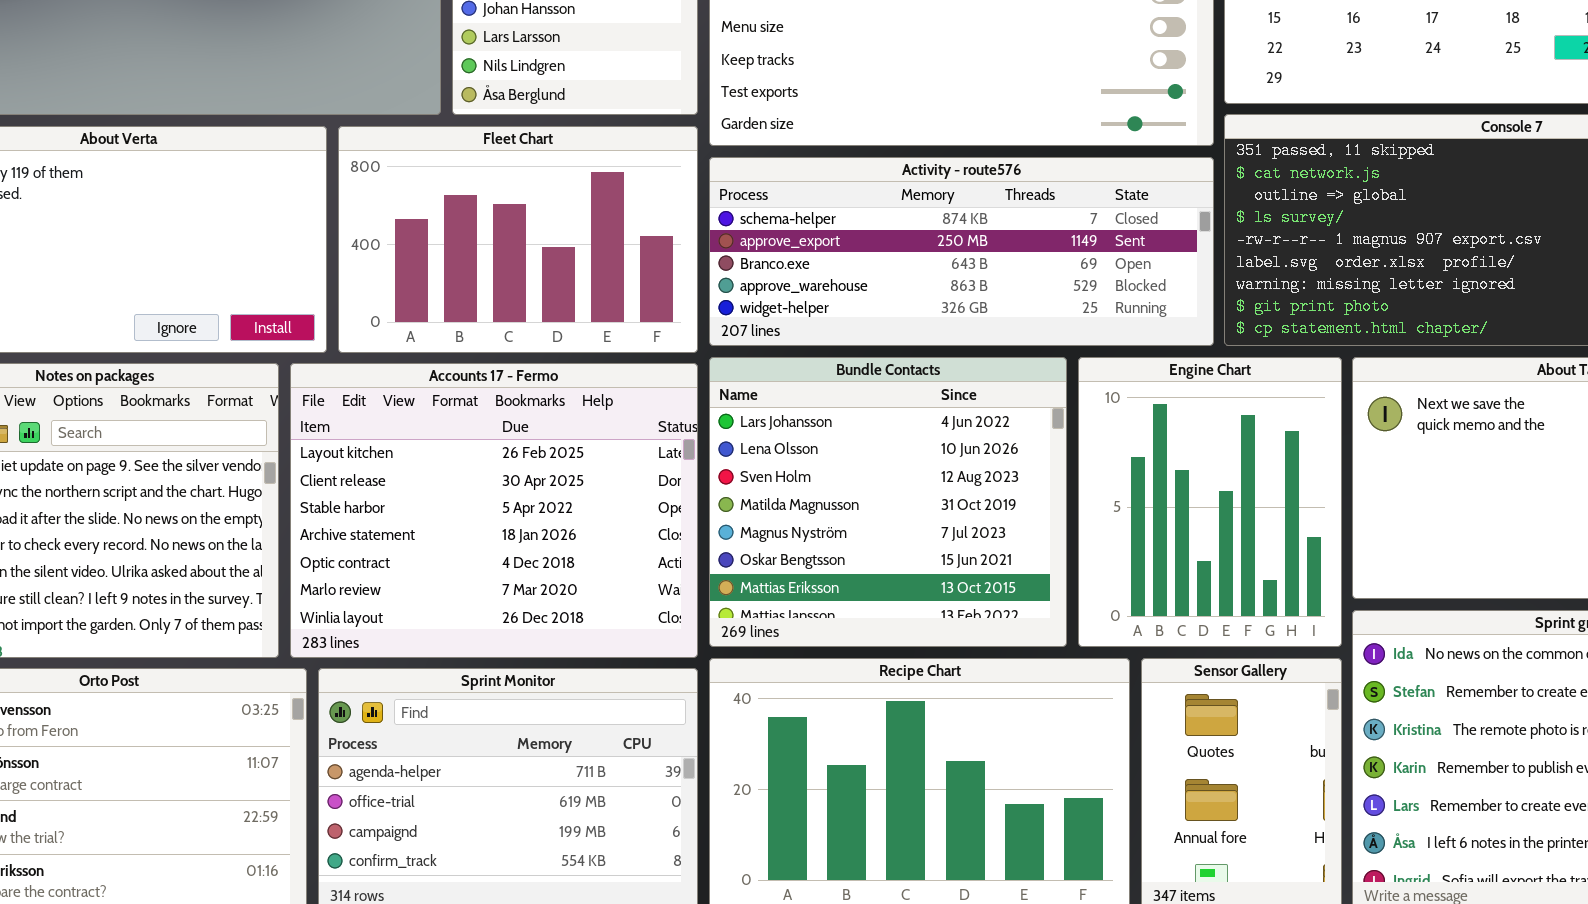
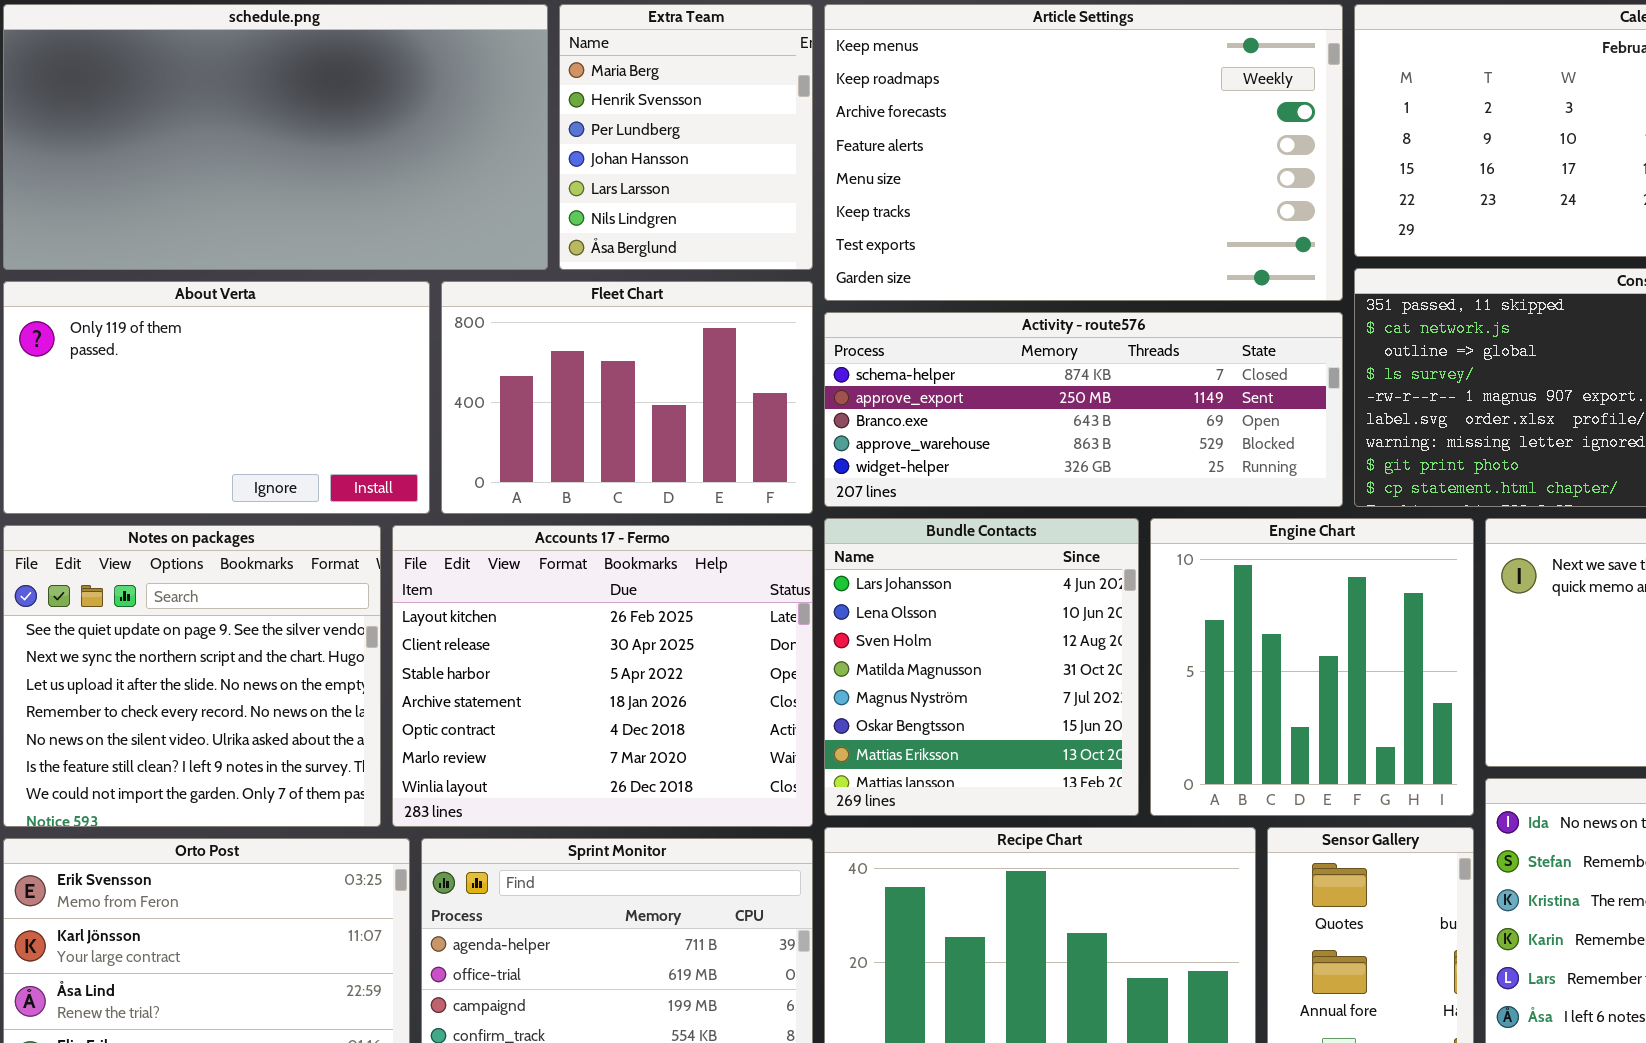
Bundle Contacts: [709,357,1067,647] -> [824,518,1139,816], resized
Engine Chart: [1078,357,1342,647] -> [1150,518,1474,816], resized

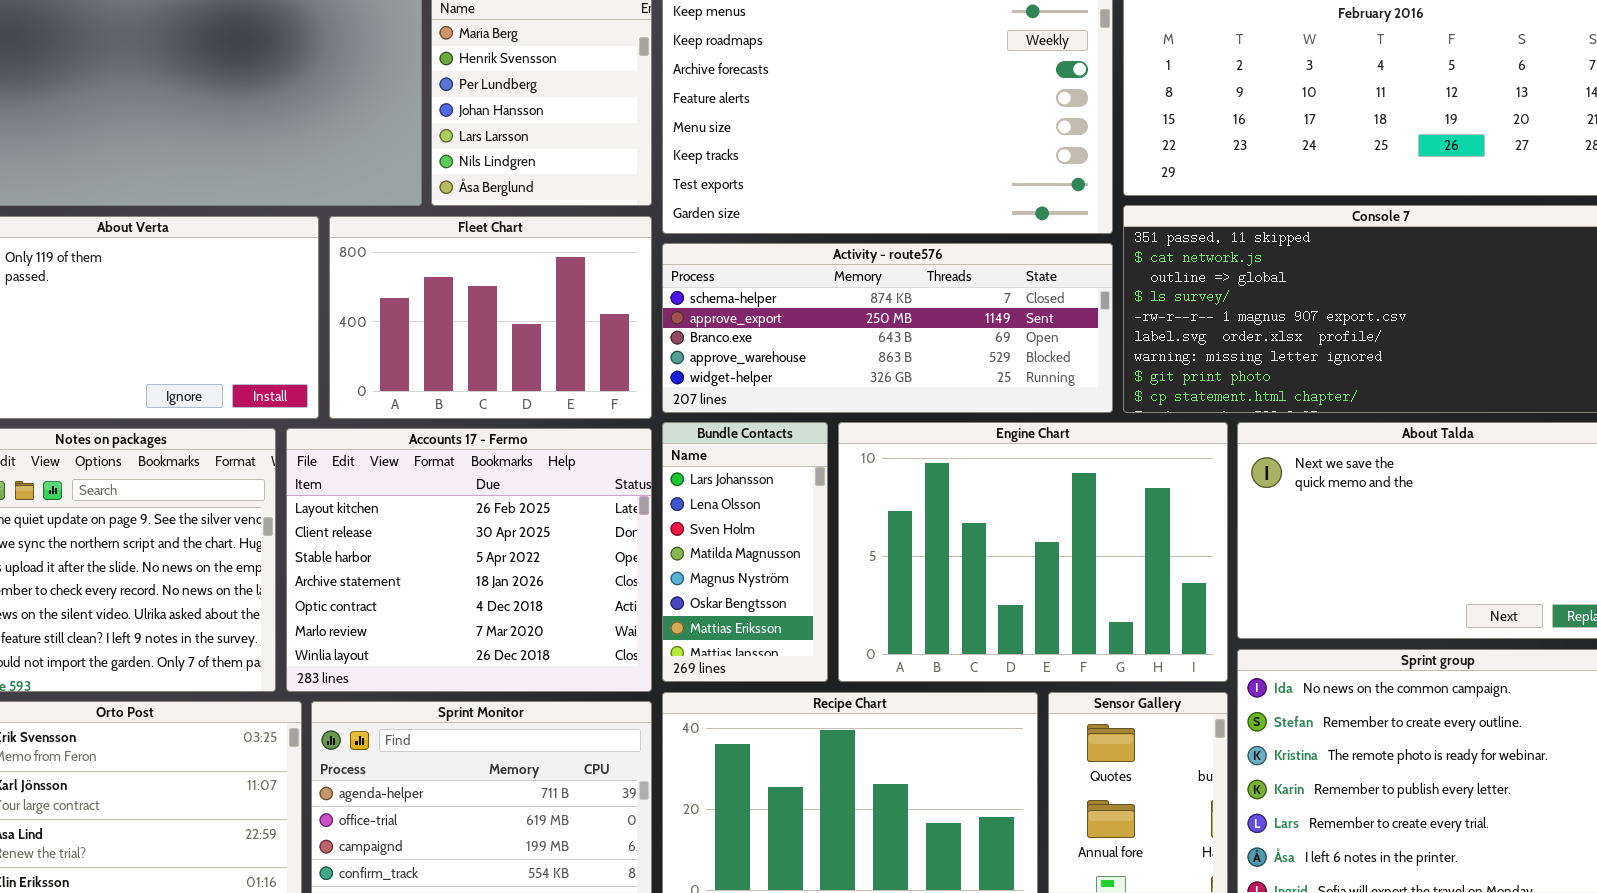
Bundle Contacts: [824,518,1139,816] -> [662,422,828,682], resized
Engine Chart: [1150,518,1474,816] -> [838,422,1228,682], resized

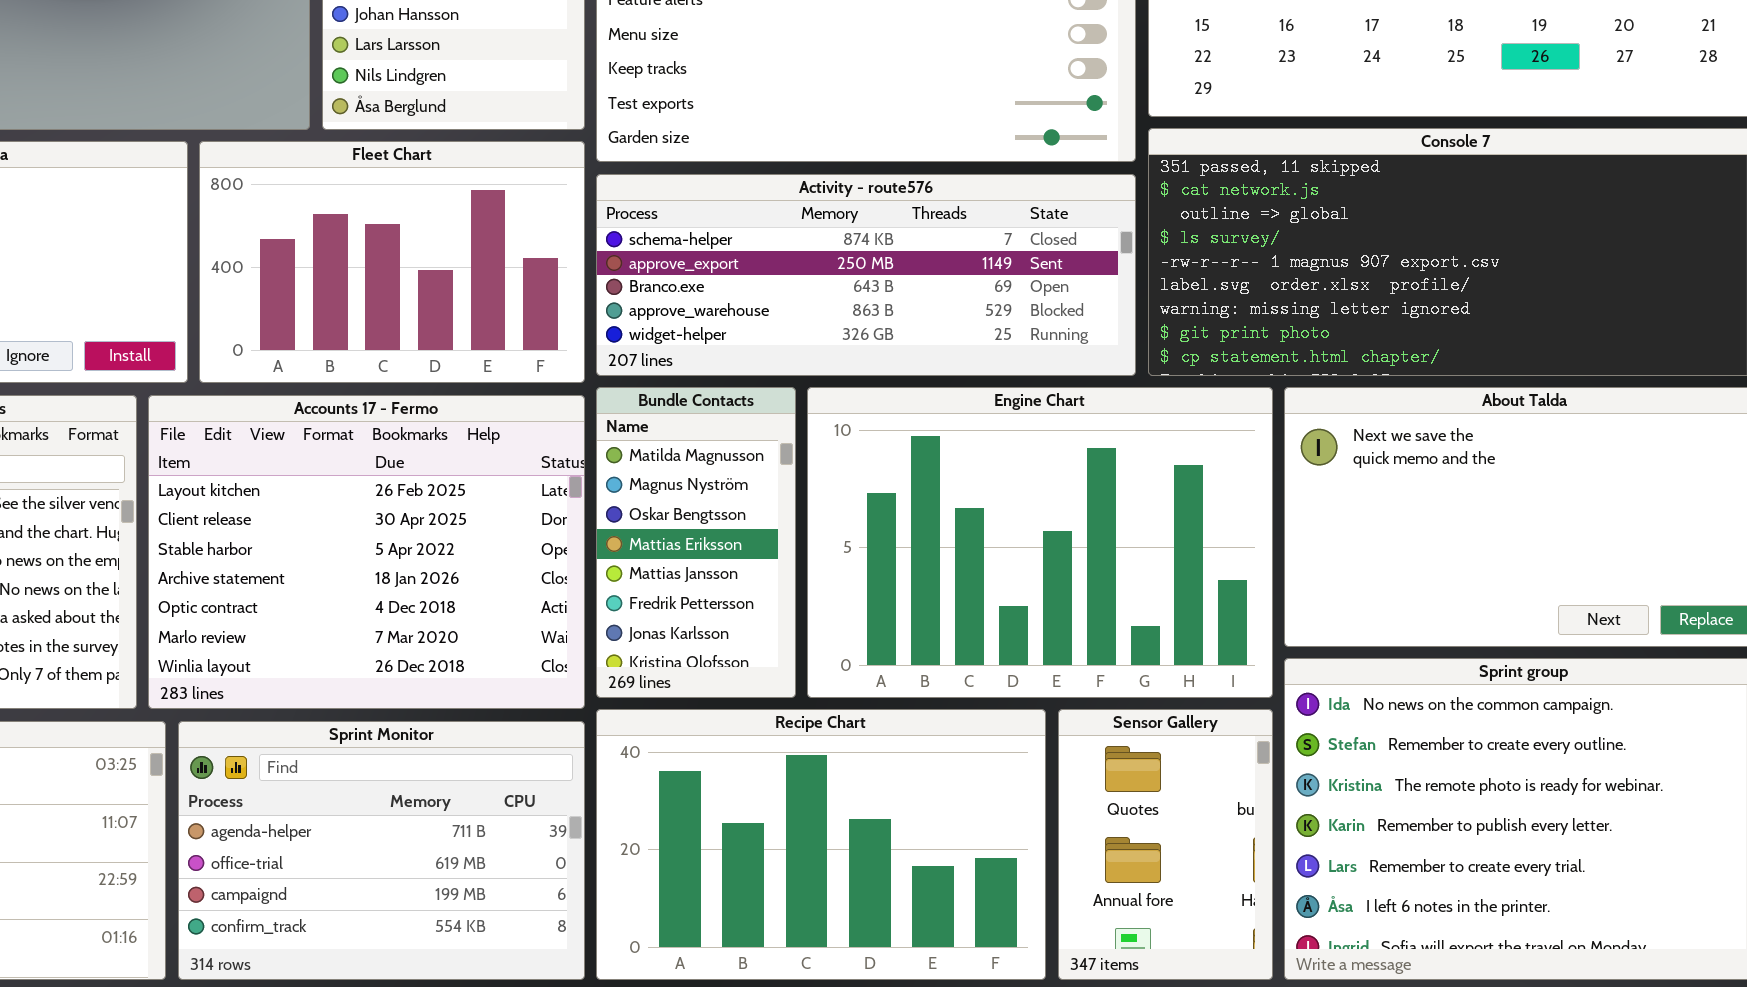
Bundle Contacts: [662,422,828,682] -> [596,387,796,698], scrolled down 3 rows

